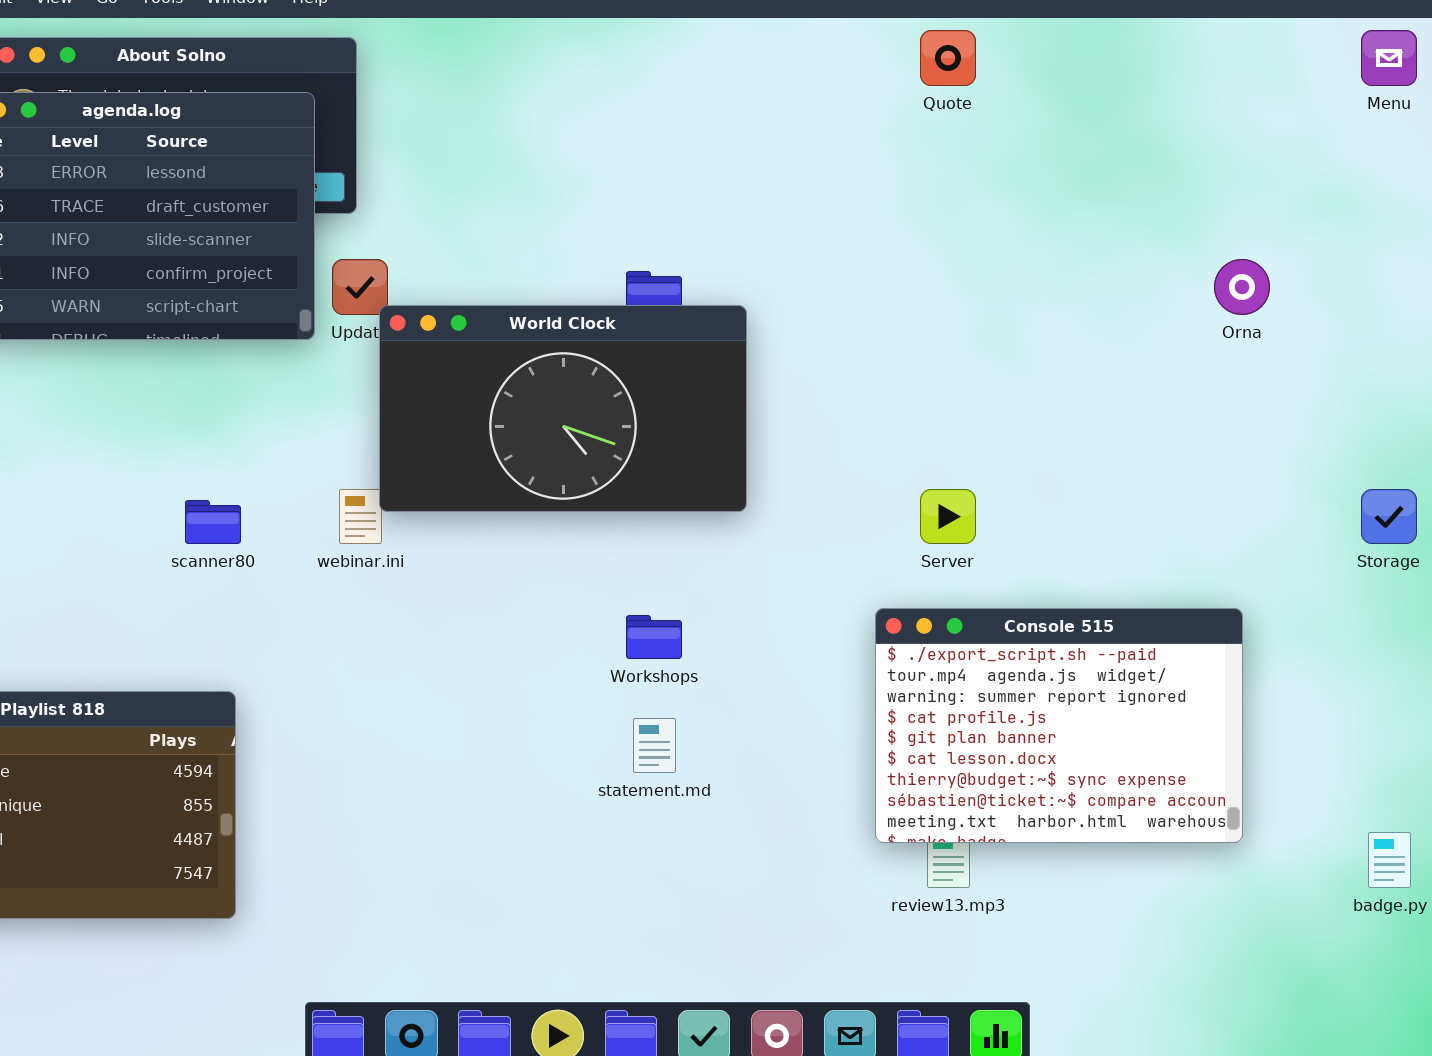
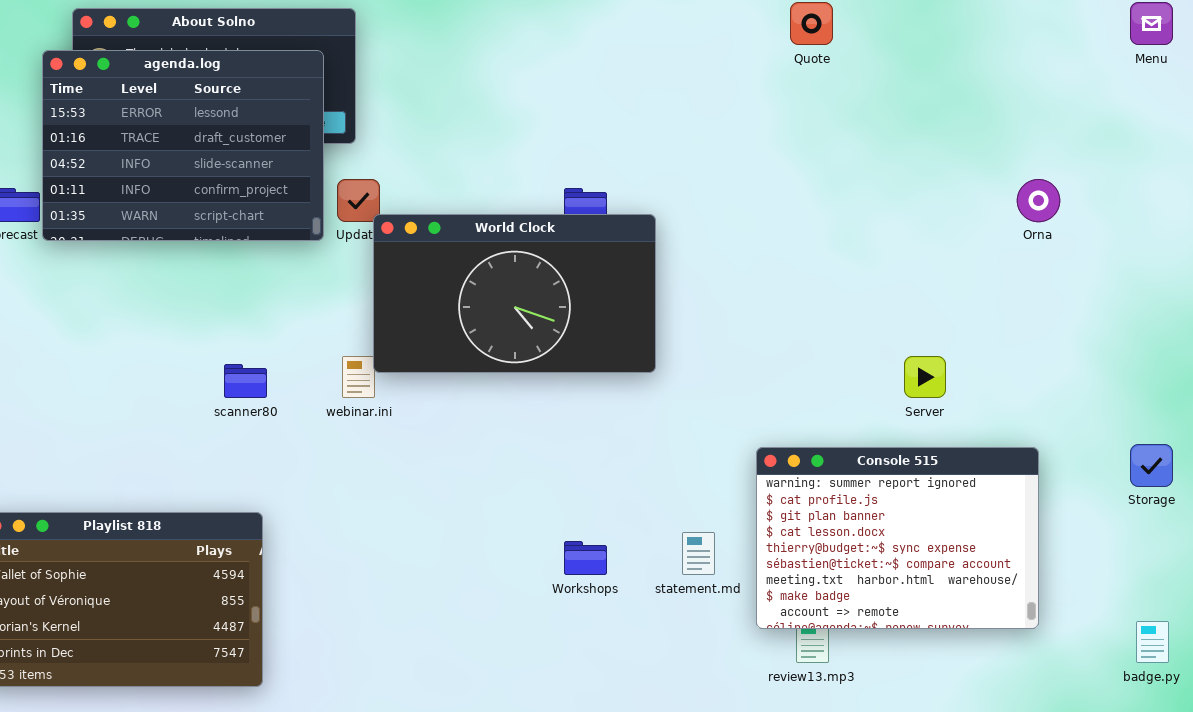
Server: [920,489,976,544] -> [904,356,946,398], moved
Storage: [1361,489,1417,544] -> [1130,444,1173,487], moved
Console 515: [875,608,1243,843] -> [756,447,1039,629], scrolled down 2 rows
Workshops: [626,615,682,659] -> [564,541,607,575], moved
statement.md: [633,718,676,773] -> [682,532,715,575], moved

